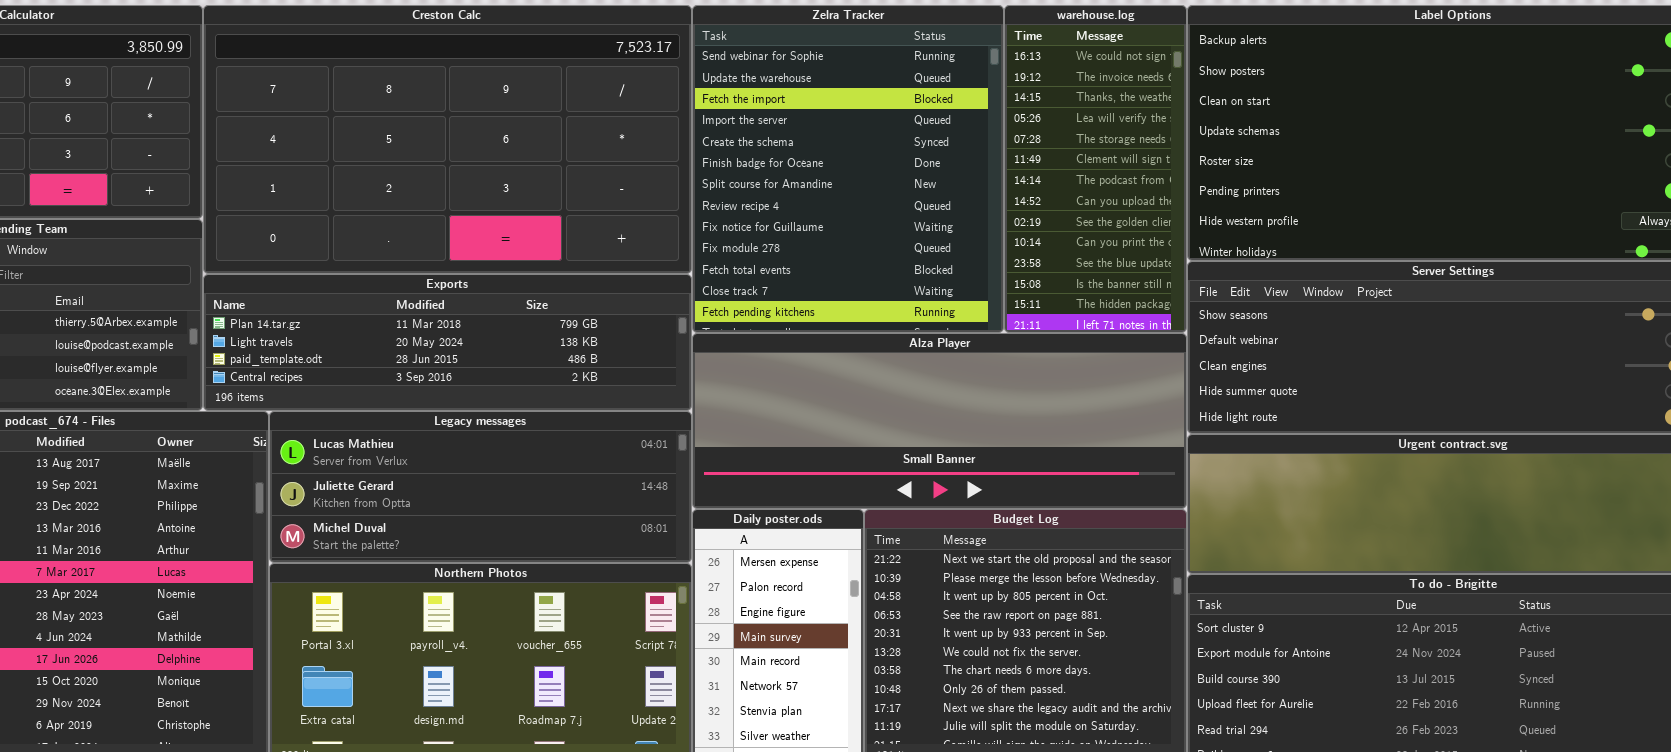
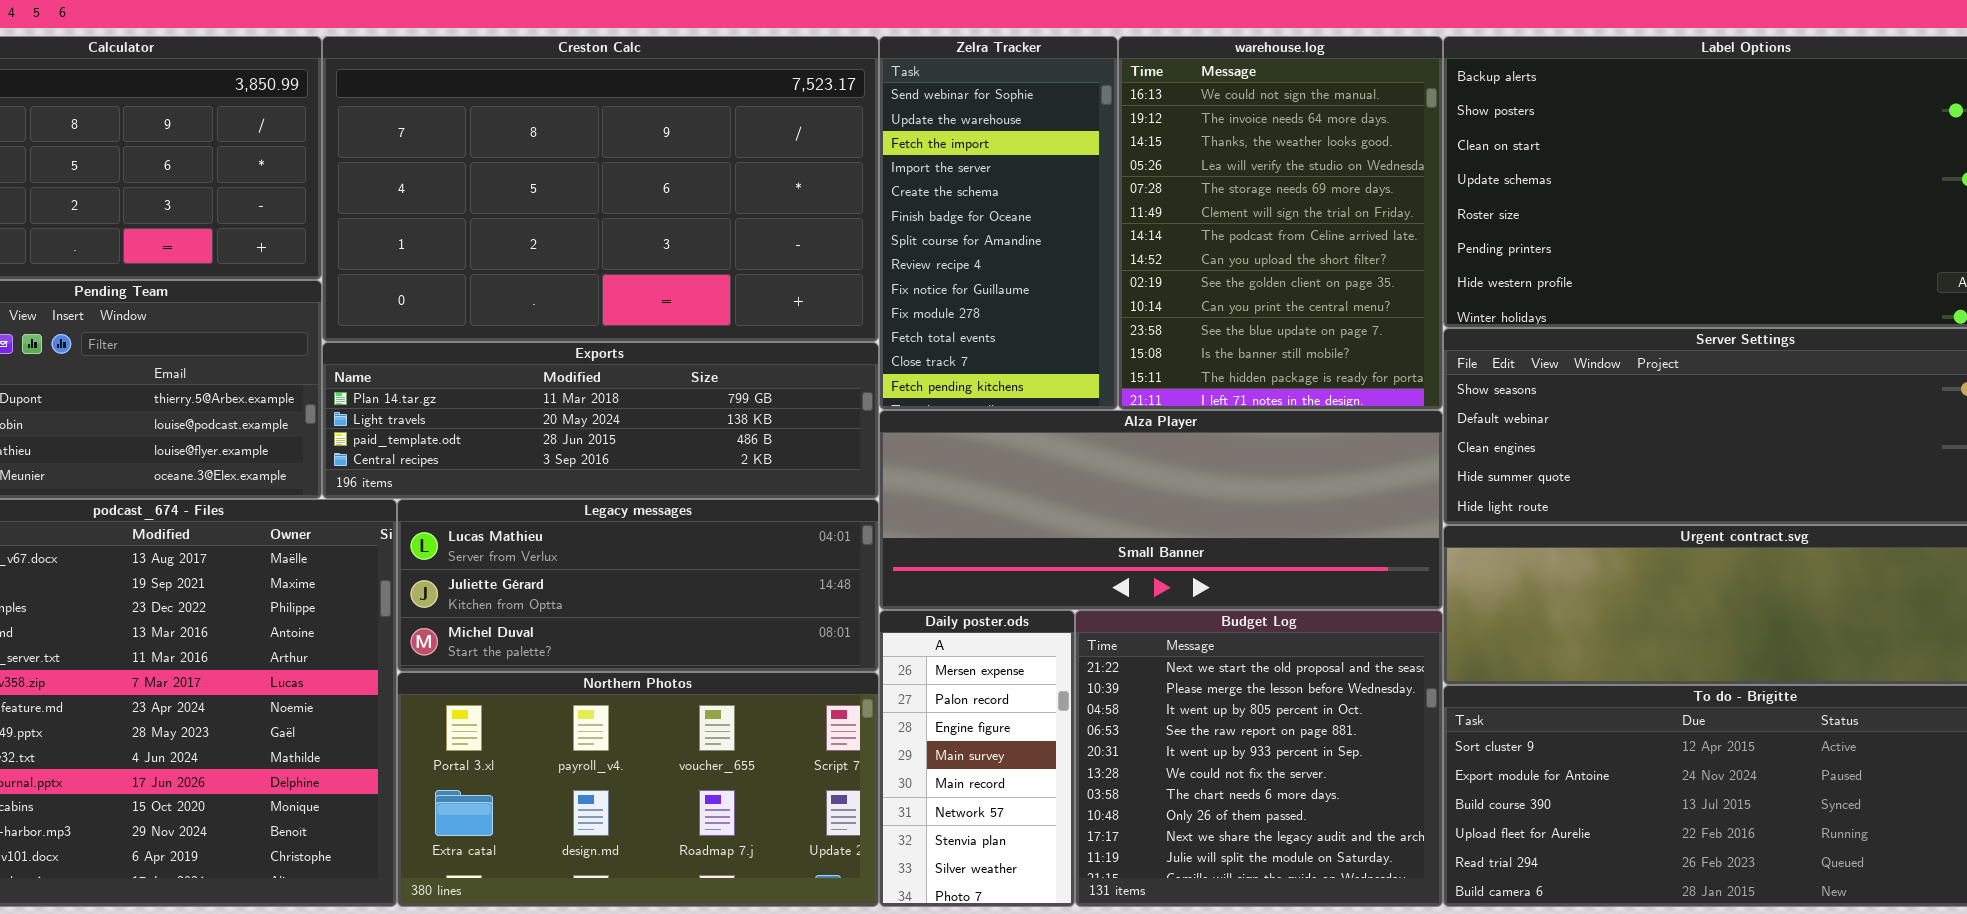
Zelra Tracker: [692,5,1004,333] -> [879,36,1118,410], resized
warehouse.log: [1004,5,1187,333] -> [1118,36,1443,410], resized

